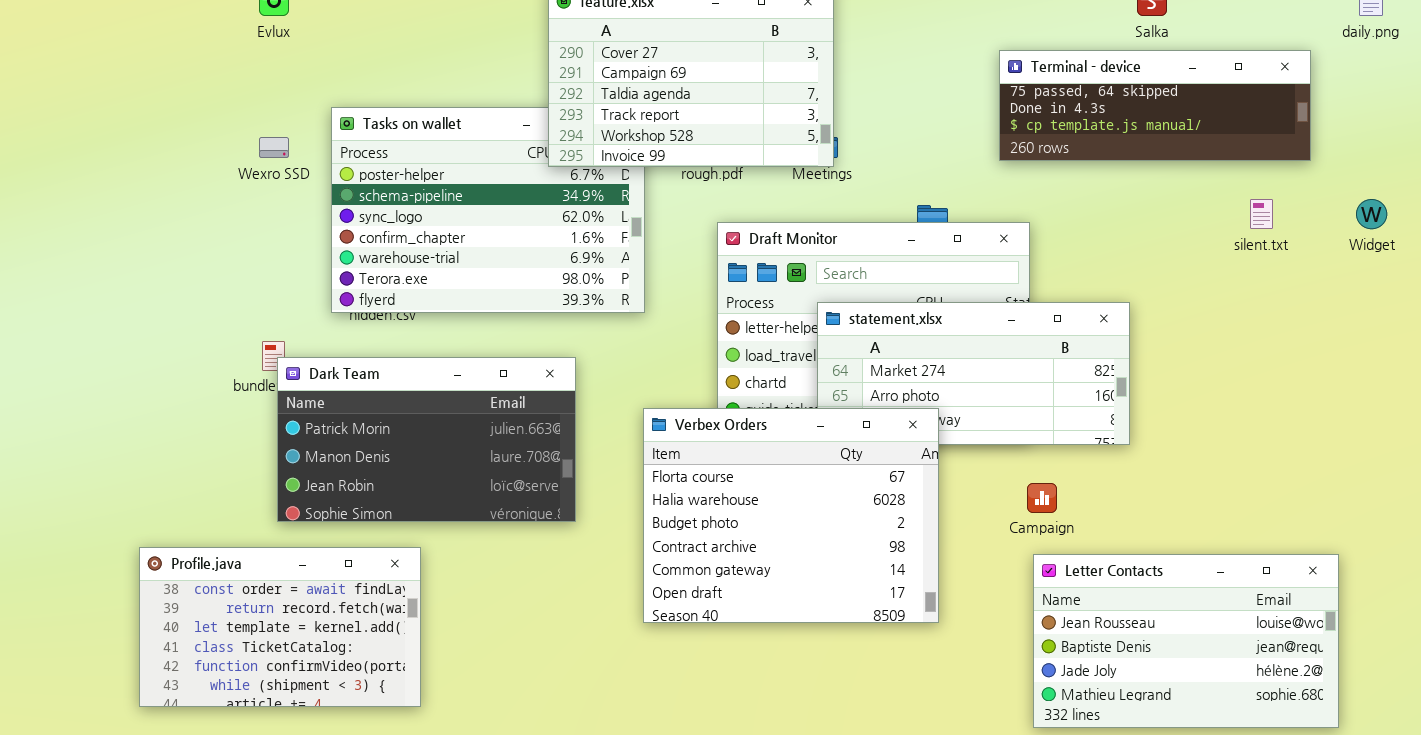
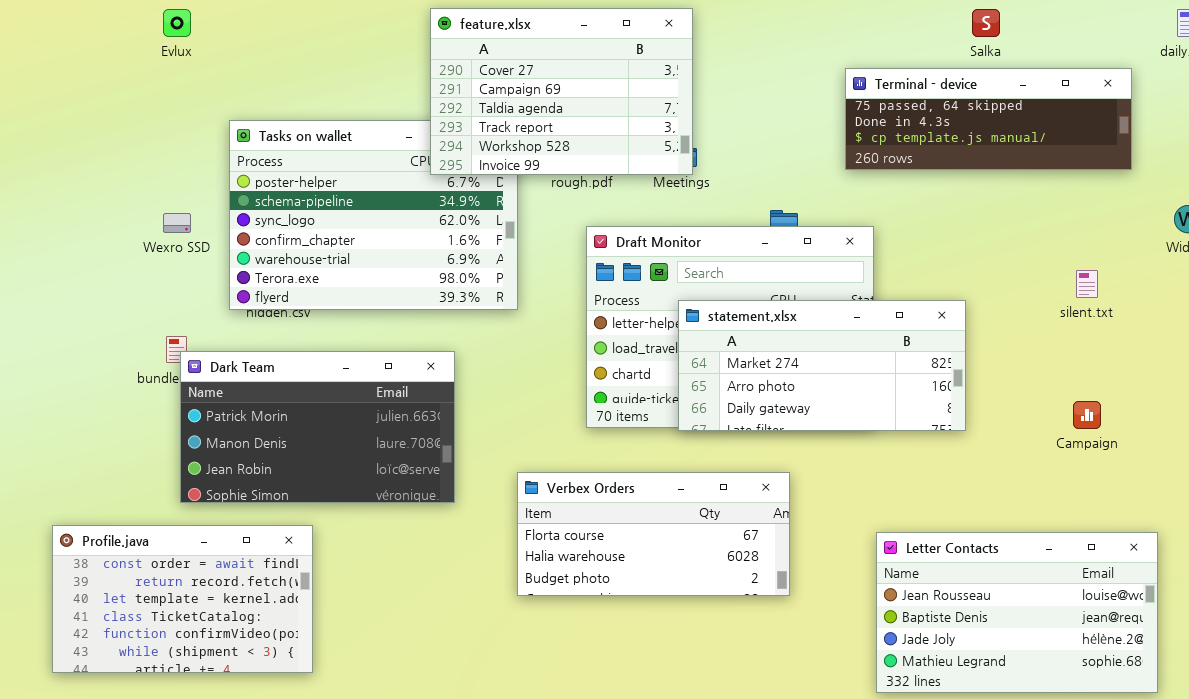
Wexro SSD: [259,137,289,158] -> [163,213,191,233], moved
silent.txt: [1250,199,1273,229] -> [1076,270,1098,298], moved
Verbex Orders: [643,408,939,623] -> [517,472,790,596], resized
Campaign: [1027,483,1057,513] -> [1073,401,1101,429], moved

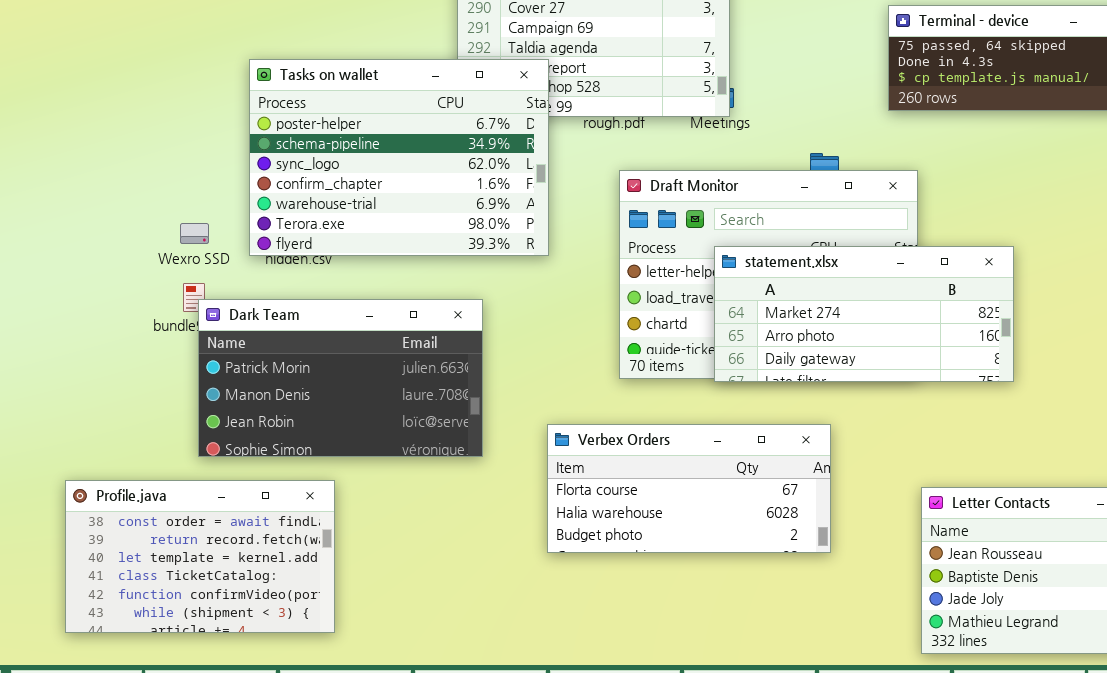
Tasks on wallet: [229,120,518,310] -> [249,59,549,256], raised
Wexro SSD: [163,213,191,233] -> [180,223,209,244], moved

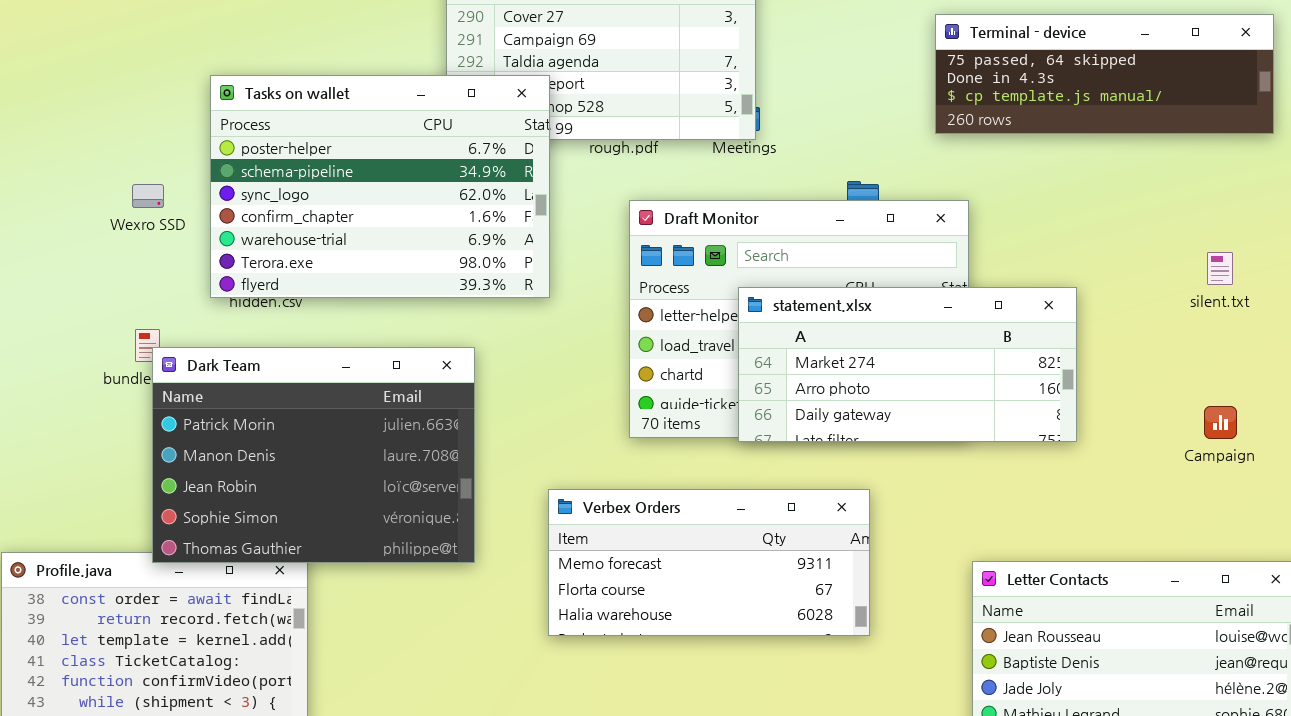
Wexro SSD: [180,223,209,244] -> [132,184,164,208], moved
Dark Team: [198,299,483,457] -> [152,347,475,563], resized
Verbex Orders: [547,424,831,553] -> [548,489,870,636], scrolled up 1 row

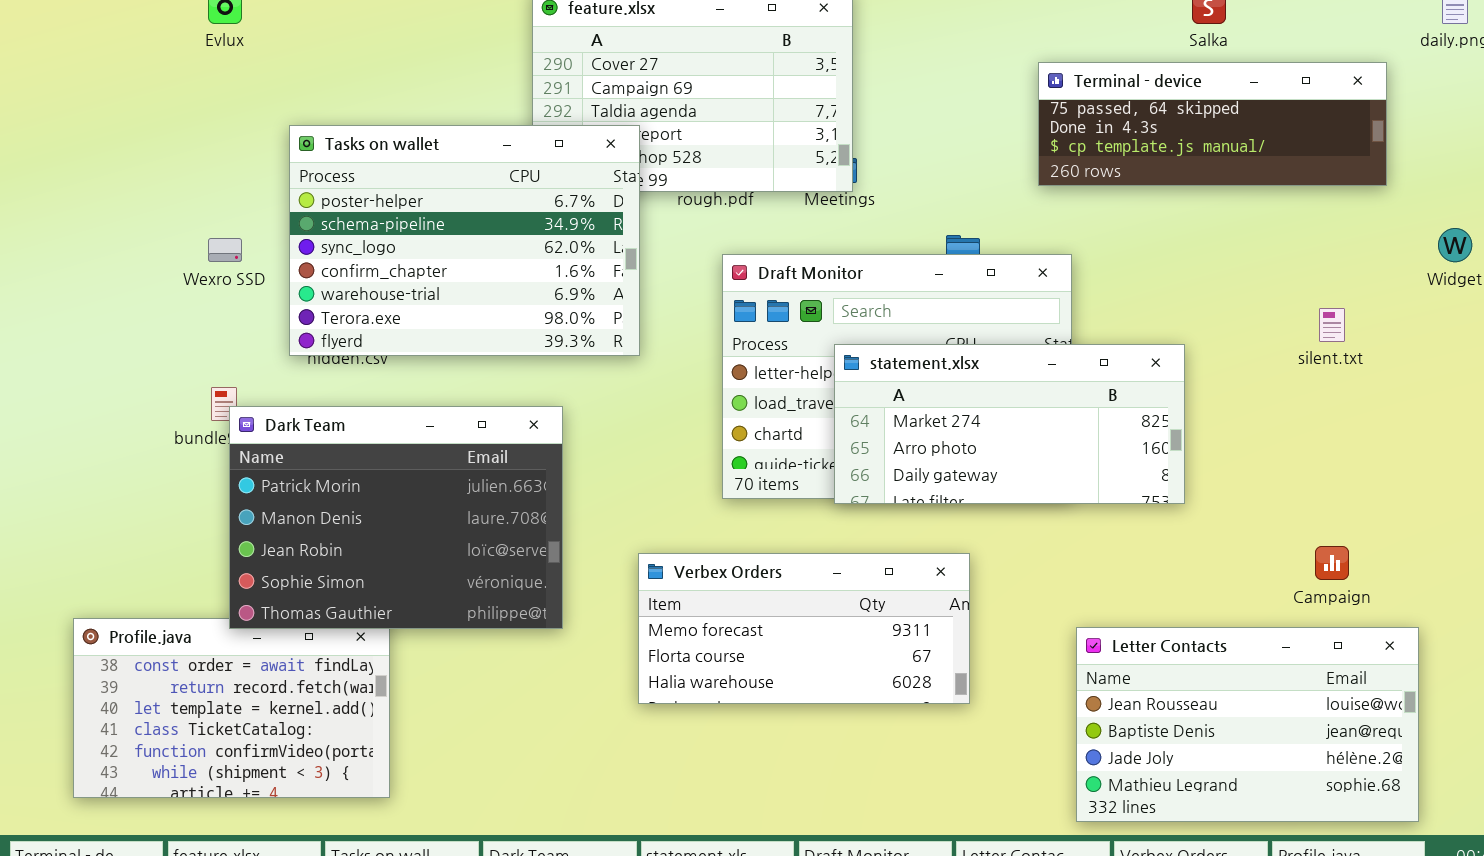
Campaign: [1204,406,1237,439] -> [1315,546,1349,580], moved

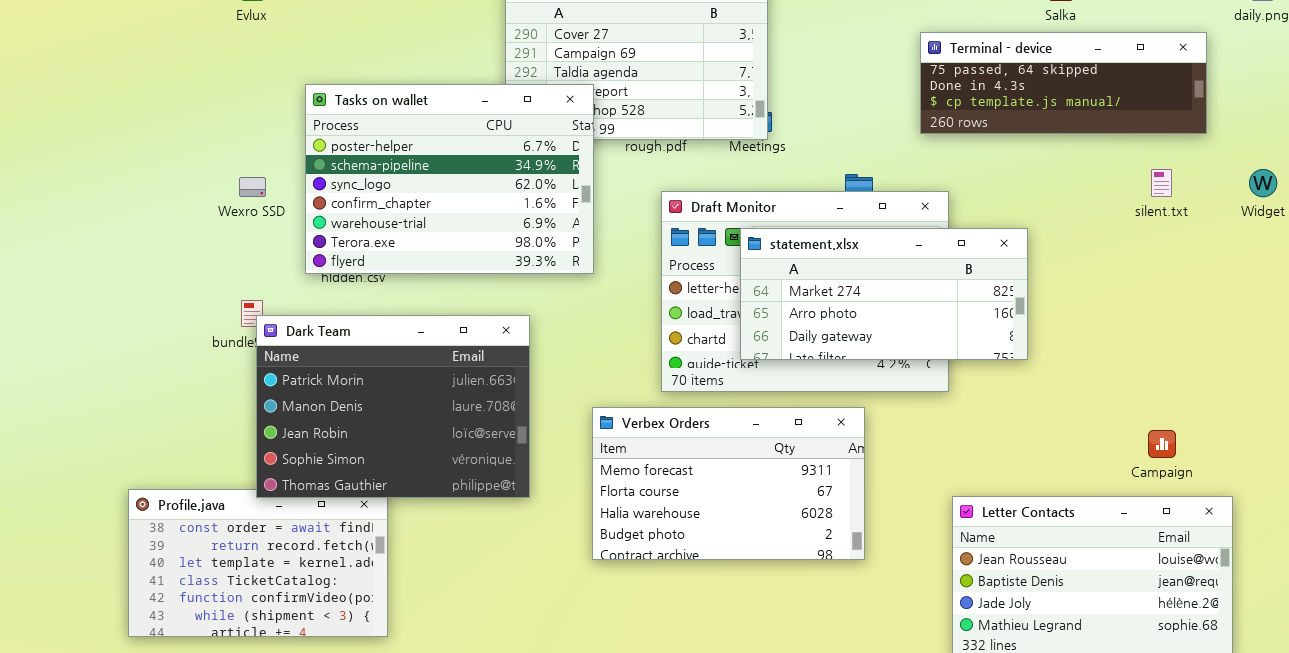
silent.txt: [1319,308,1345,342] -> [1151,169,1172,197], moved
statement.xlsx: [834,344,1185,504] -> [740,228,1028,360], moved
Verbex Orders: [638,553,970,704] -> [592,407,865,560], resized

